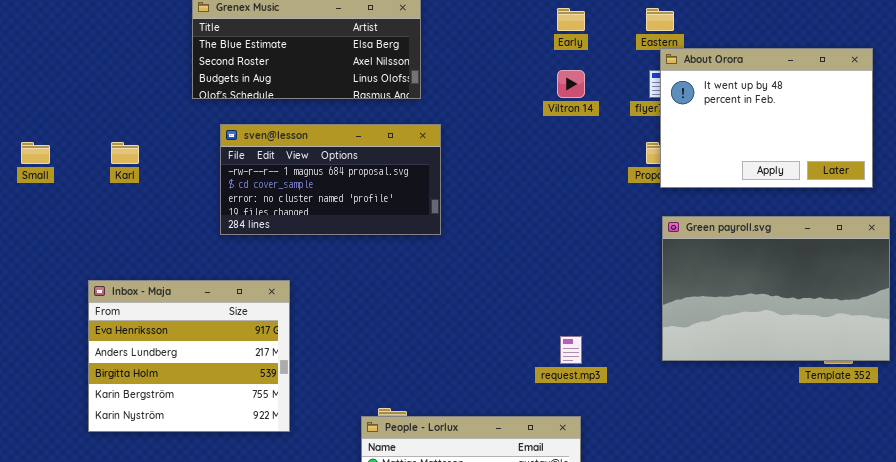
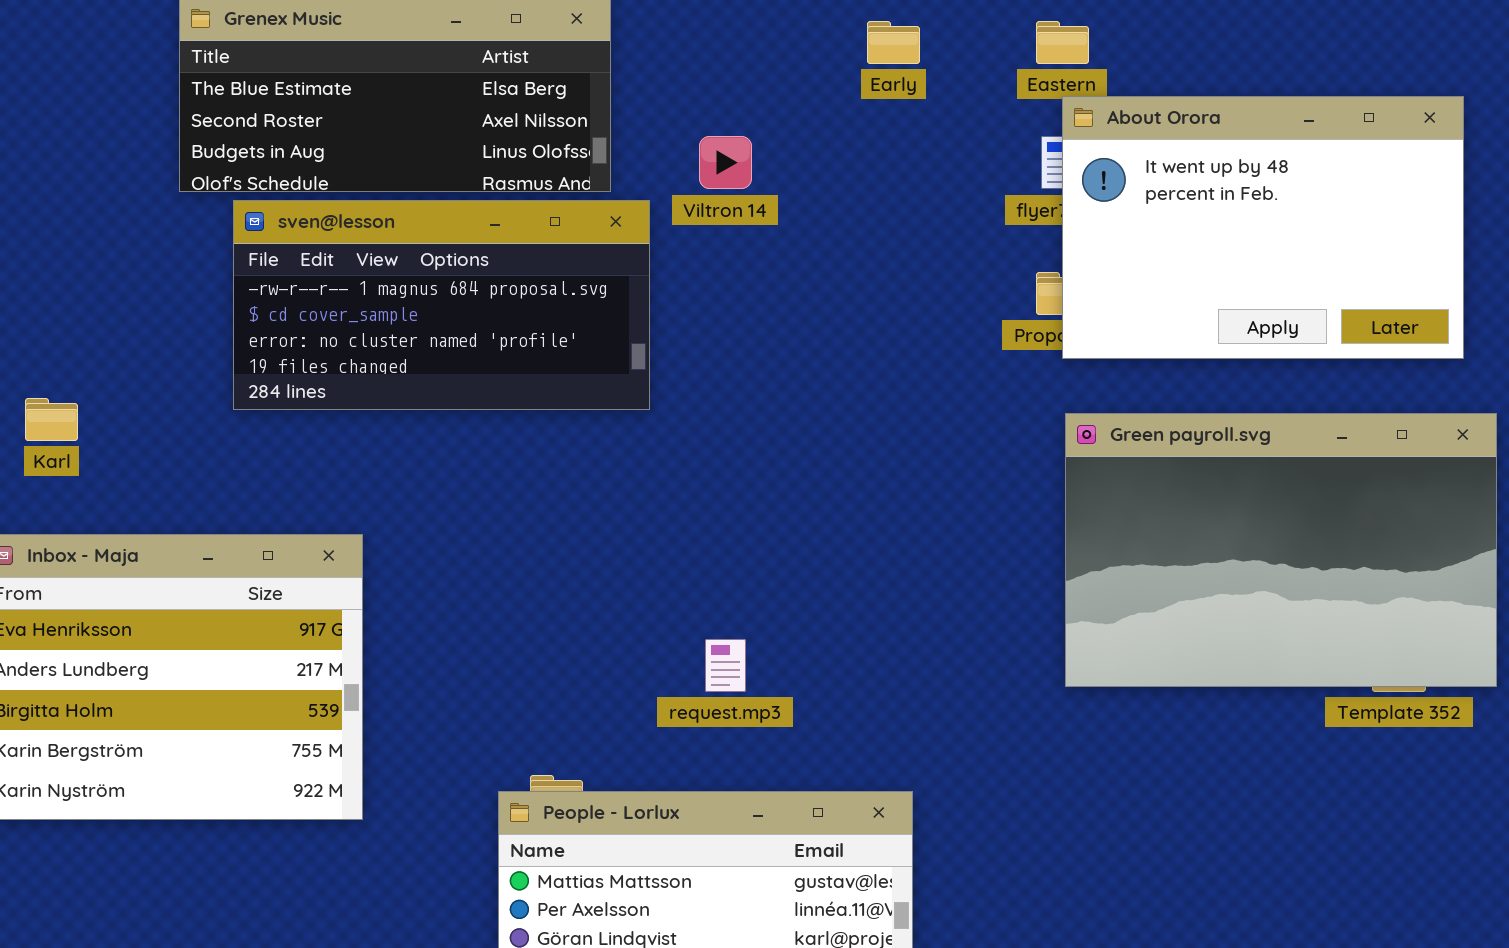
Viltron 14: [557,70,585,98] -> [699,136,752,189], moved
sven@lesson: [220,124,441,235] -> [233,200,650,410], moved
Karl: [111,142,139,164] -> [25,398,78,441], moved
request.mp3: [560,336,582,364] -> [705,639,746,692], moved

